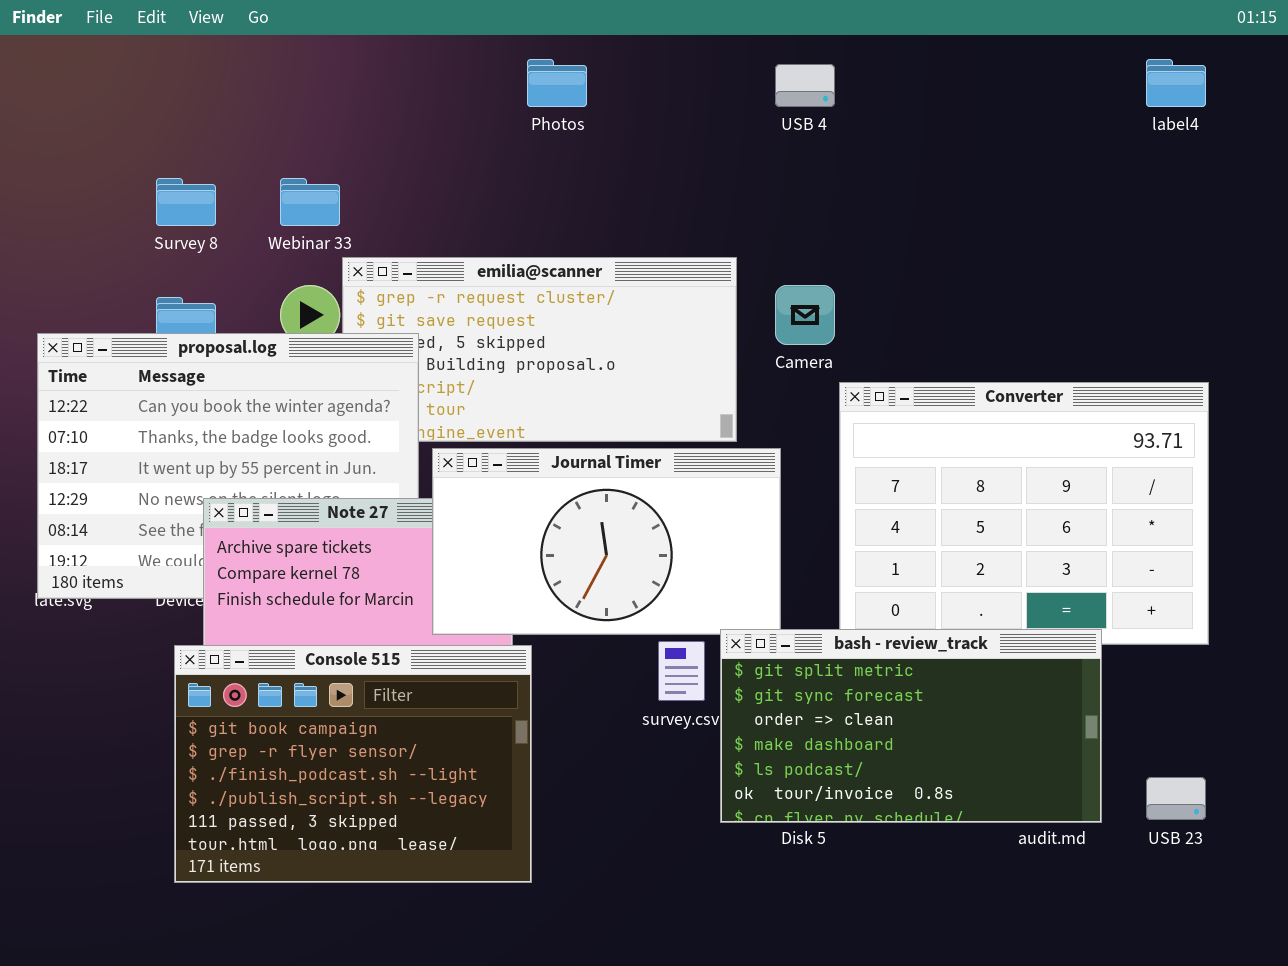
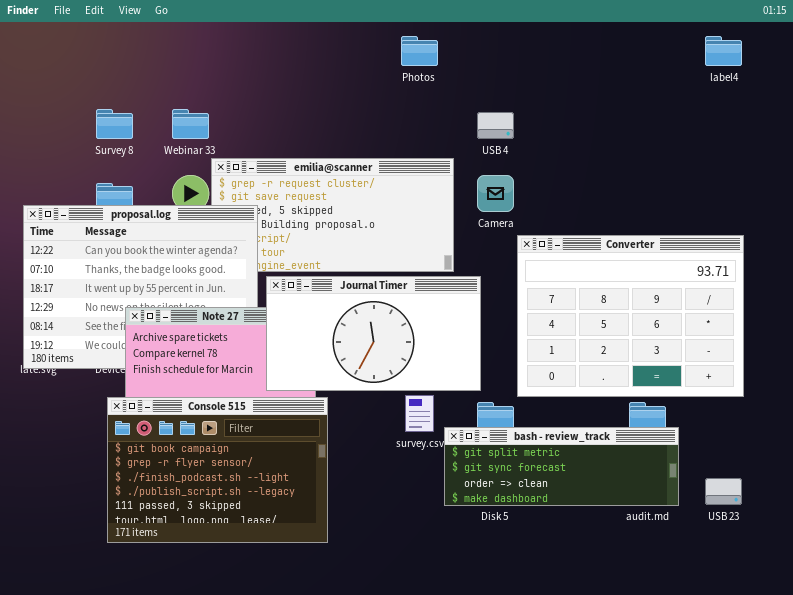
Photos: [527,59,587,107] -> [401,36,438,66], moved
USB 4: [775,64,835,107] -> [477,112,514,139], moved
bash - review_track: [720,629,1102,823] -> [444,427,679,506], resized

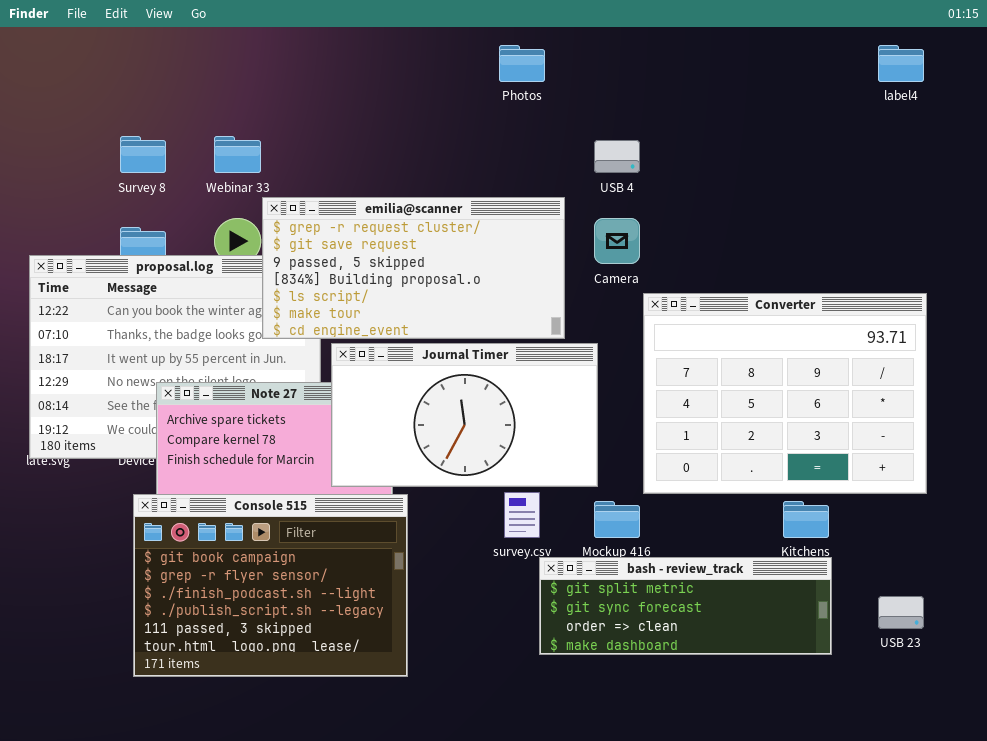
emilia@scanner: [211,158,454,272] -> [262,197,565,339], raised
bash - review_track: [444,427,679,506] -> [539,557,832,655], moved

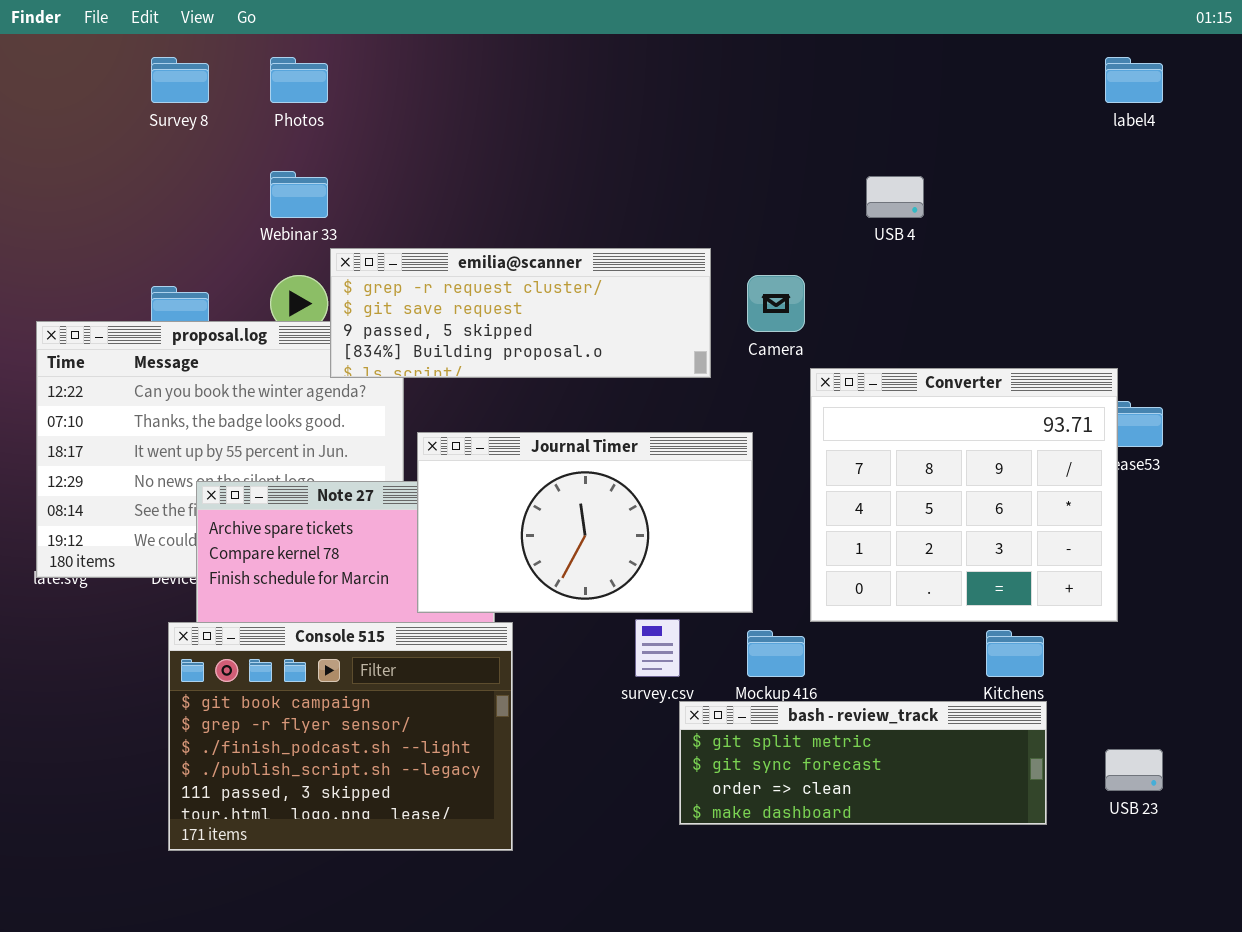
Photos: [499,45,545,82] -> [270,57,328,103], moved
Survey 8: [120,136,166,173] -> [151,57,209,103], moved
USB 4: [594,140,640,173] -> [866,176,924,218], moved
emilia@scanner: [262,197,565,339] -> [330,248,711,378], resized
Converter: [643,293,927,494] -> [810,368,1118,622], resized

